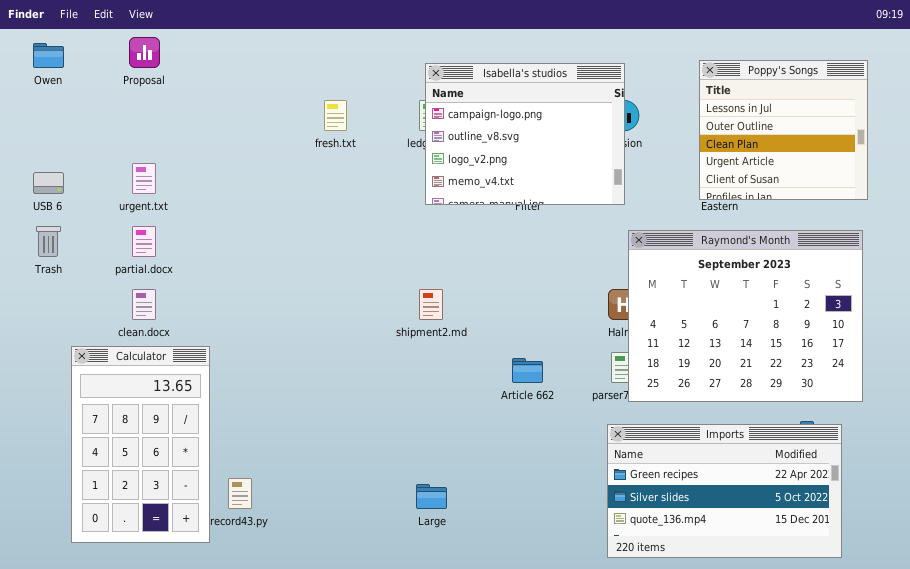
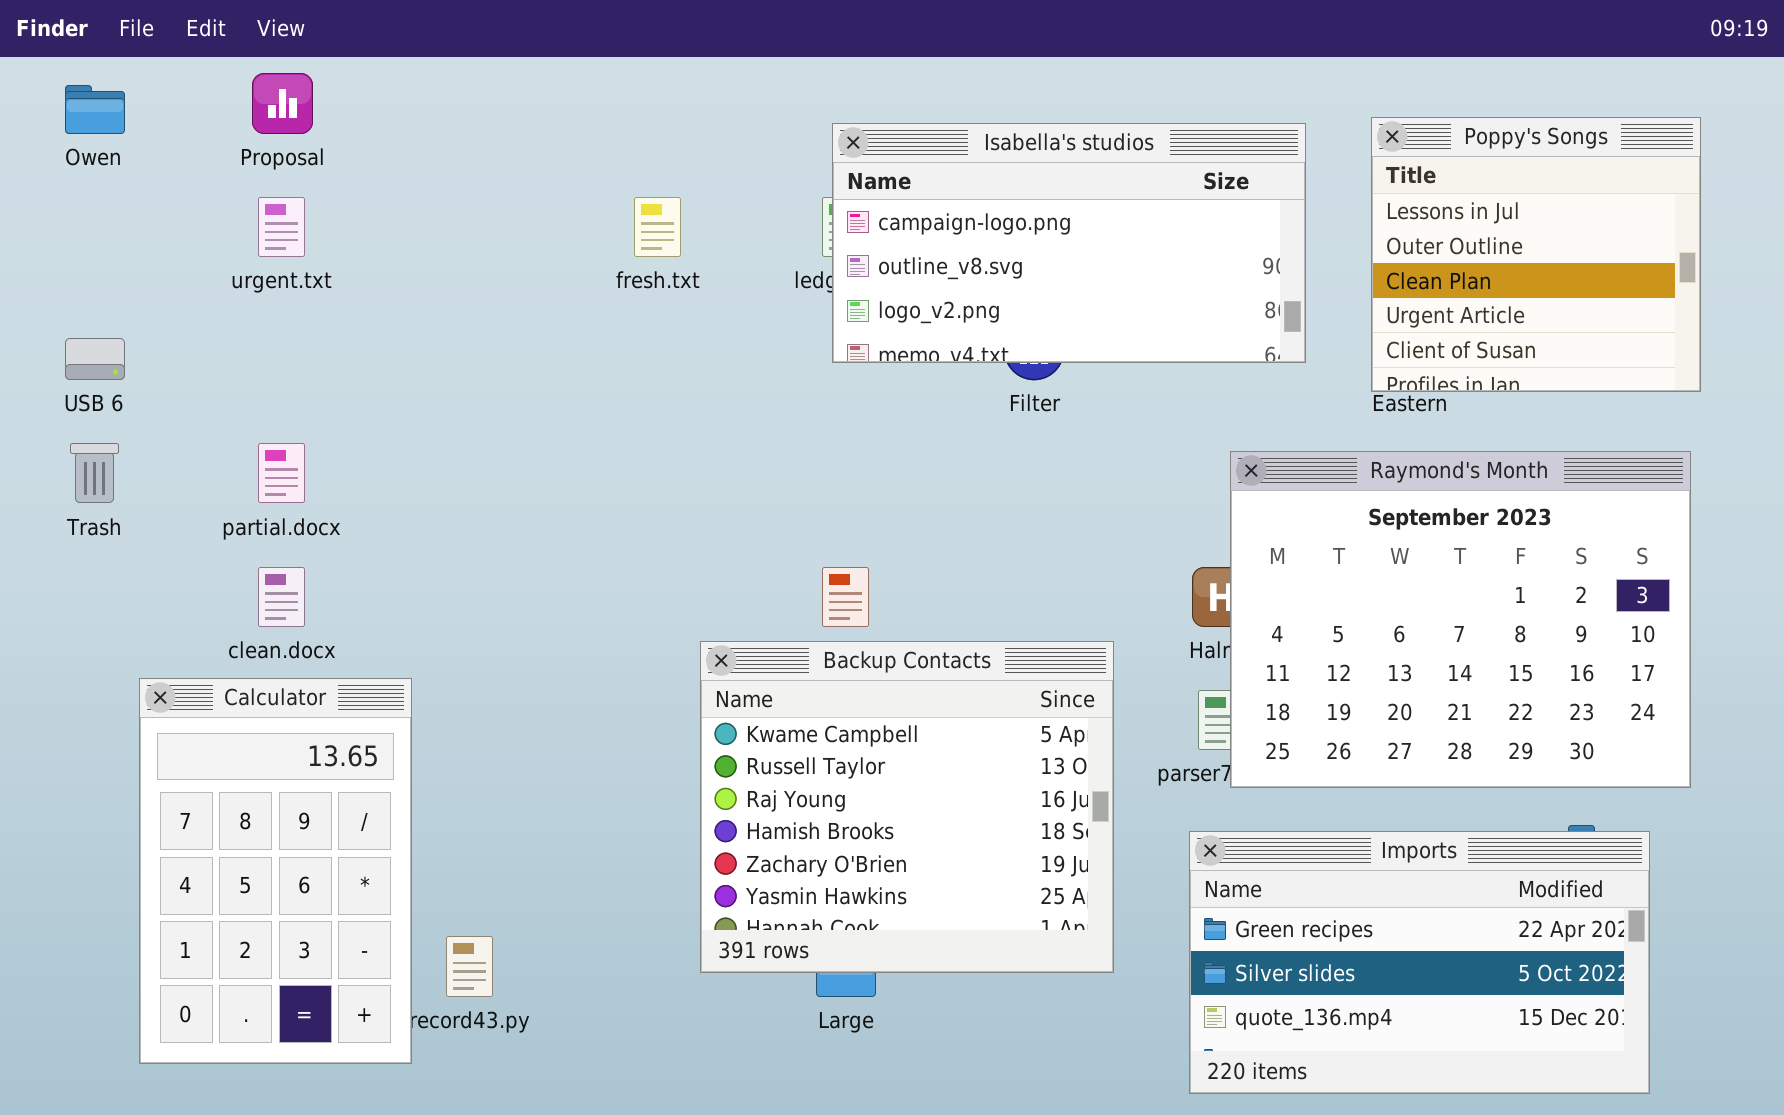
Isabella's studios: [425,63,625,205] -> [832,123,1306,363], resized
urgent.txt: [132,163,156,194] -> [258,197,305,257], moved
Backup Contacts: none -> [700,641,1114,973], opened

